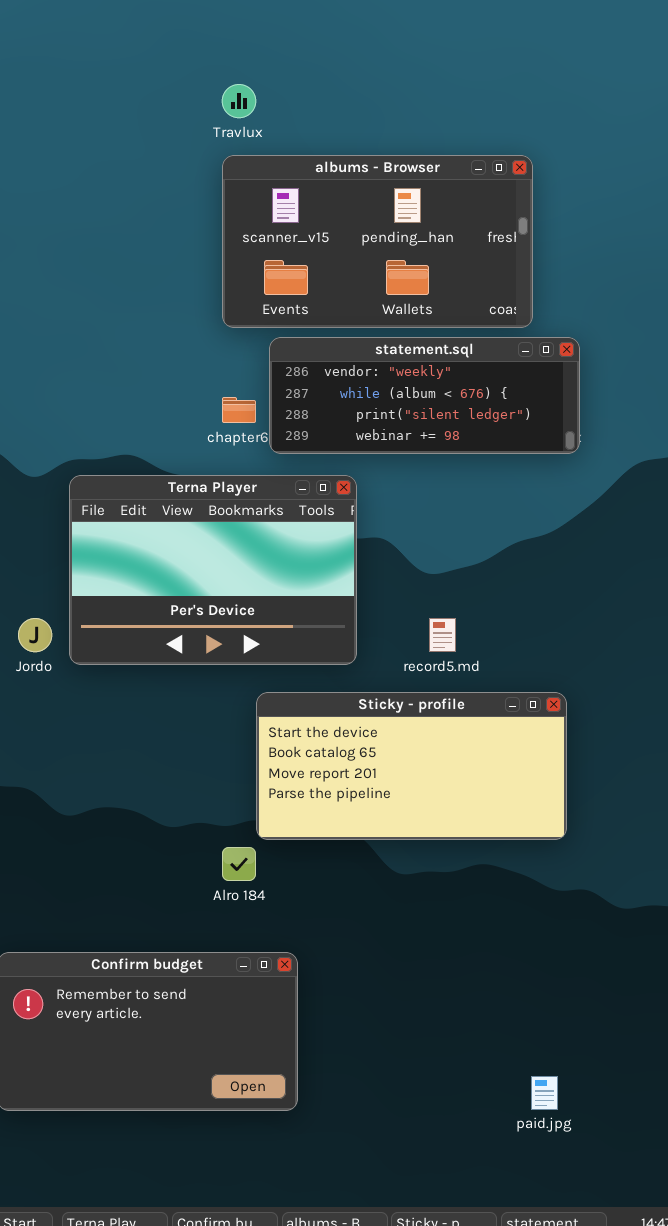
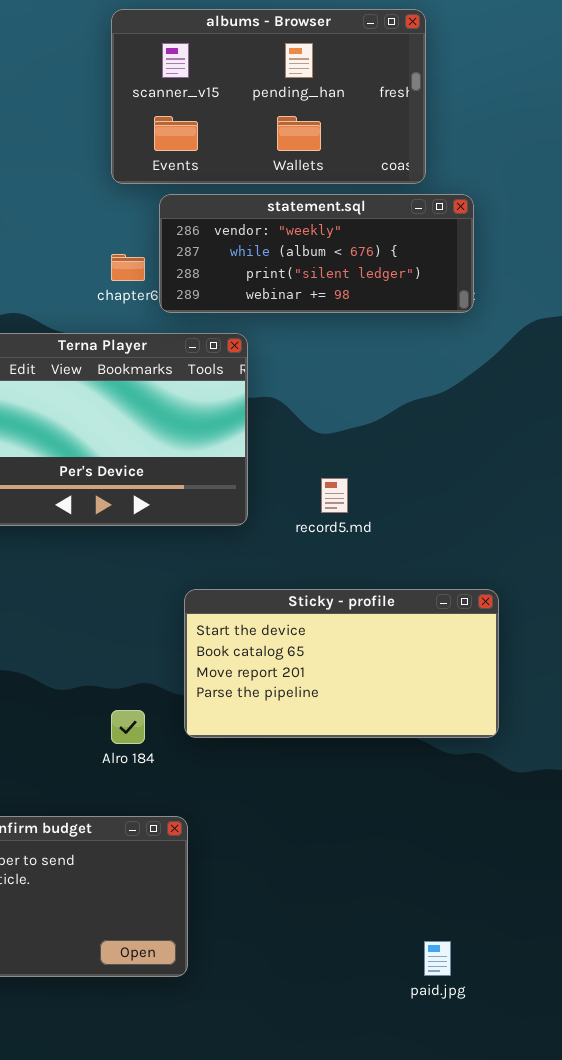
Sticky - profile: [256,692,567,840] -> [184,589,499,738], moved

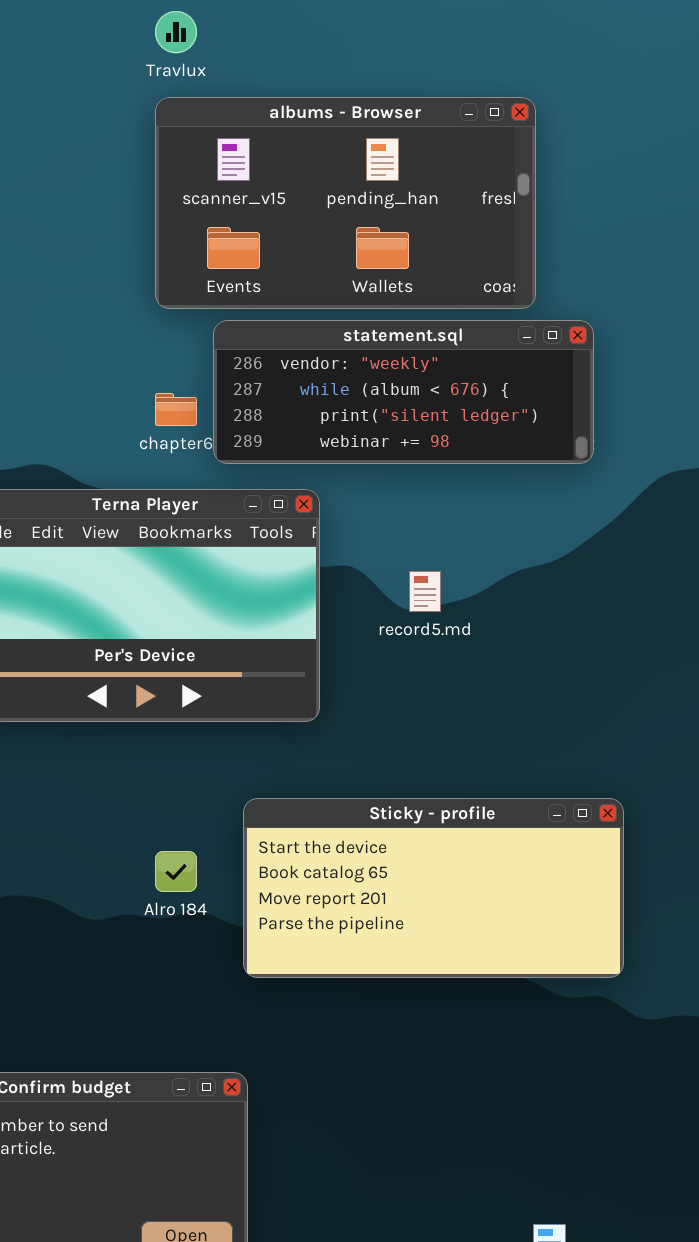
record5.md: [321,478,348,513] -> [409,571,441,612], moved
Alro 184: [111,710,145,744] -> [155,851,197,892], moved

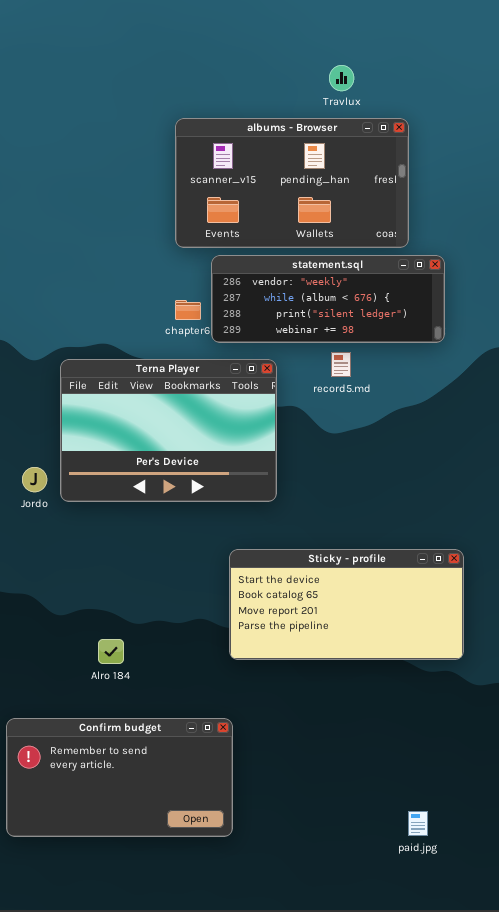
Travlux: [155,11,197,53] -> [329,65,354,91], moved
record5.md: [409,571,441,612] -> [331,352,351,377], moved
Alro 184: [155,851,197,892] -> [98,639,124,664], moved

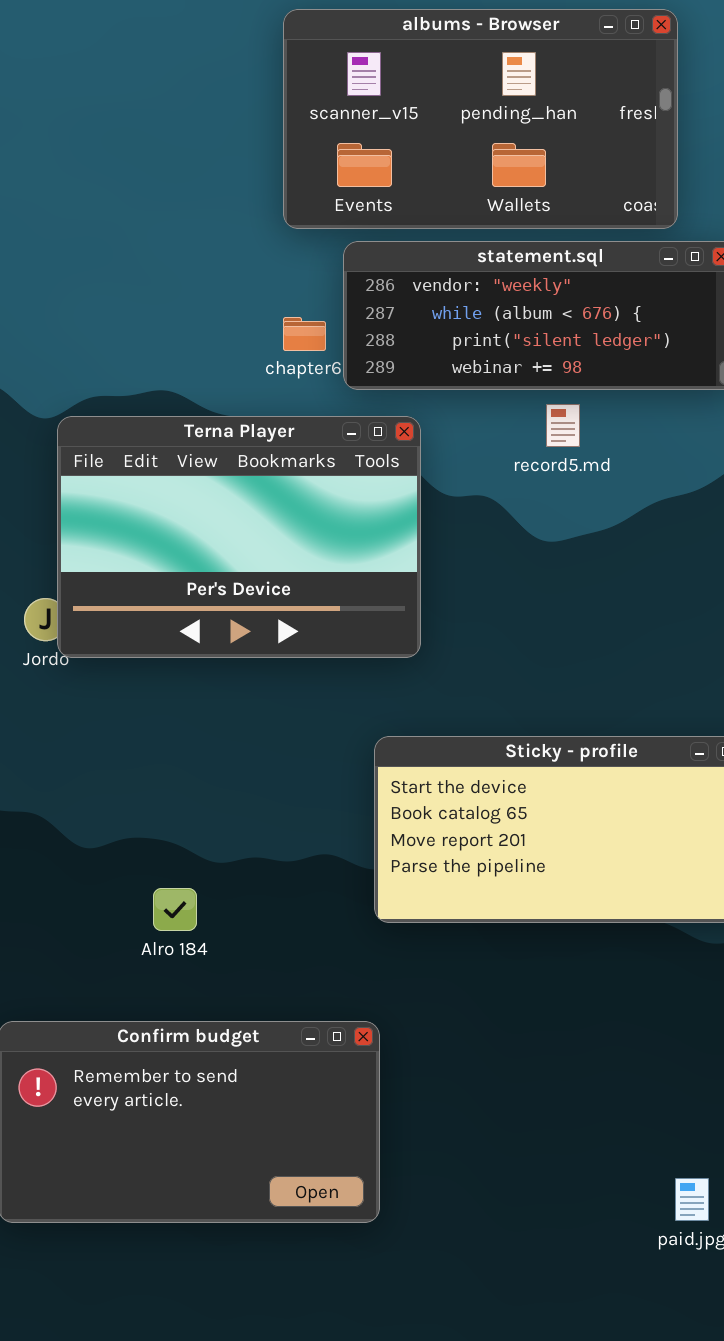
Terna Player: [60,359,277,502] -> [57,416,421,658], moved

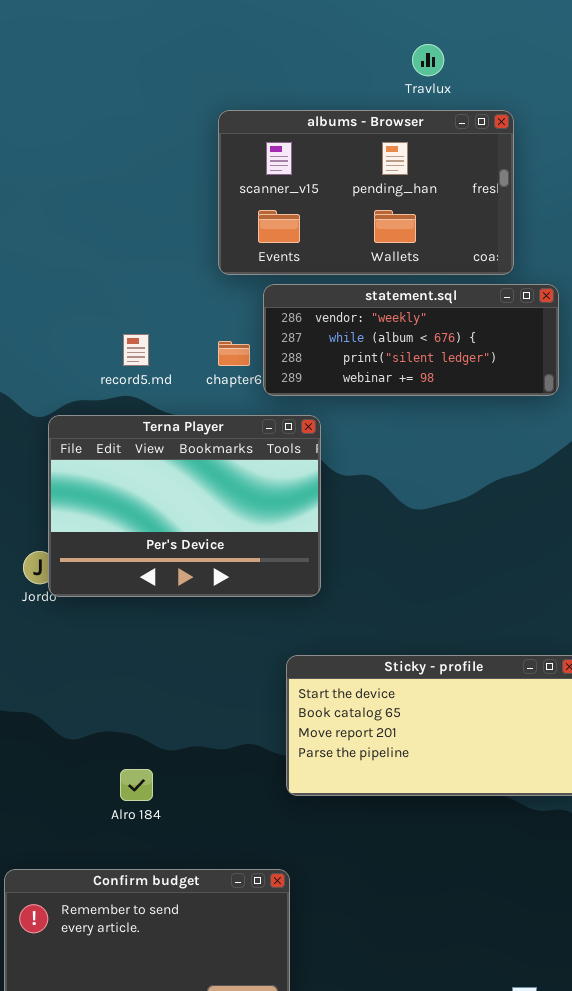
record5.md: [546,404,580,447] -> [123,334,149,366], moved

